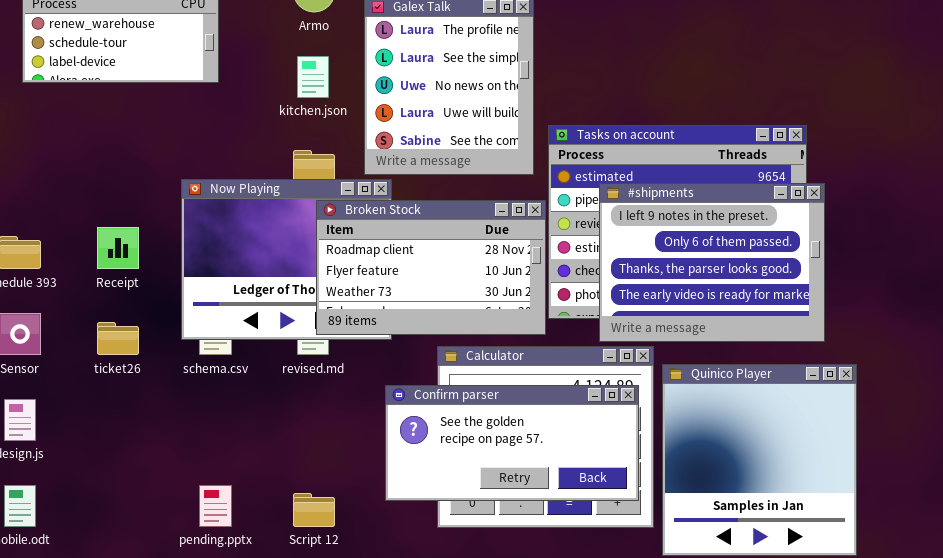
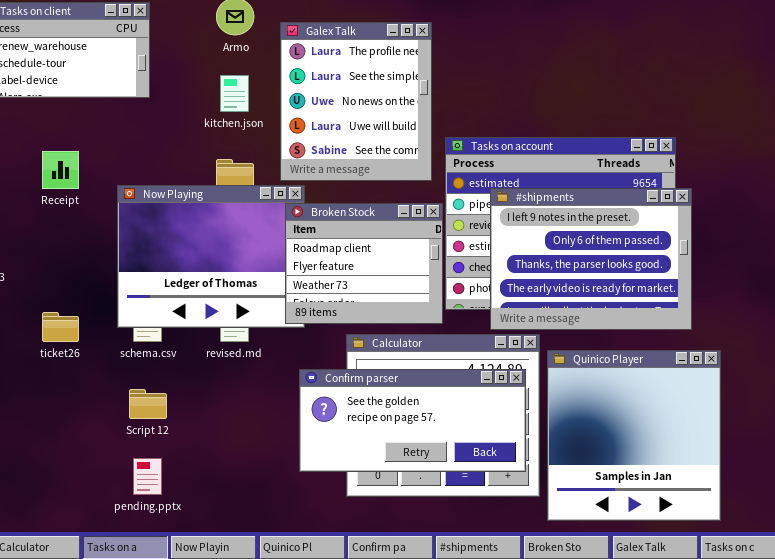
Broken Stock: [316,200,546,335] -> [285,203,443,324], resized
Receipt: [97,227,139,269] -> [42,151,79,189], moved
Script 12: [293,493,335,527] -> [129,389,167,419], moved

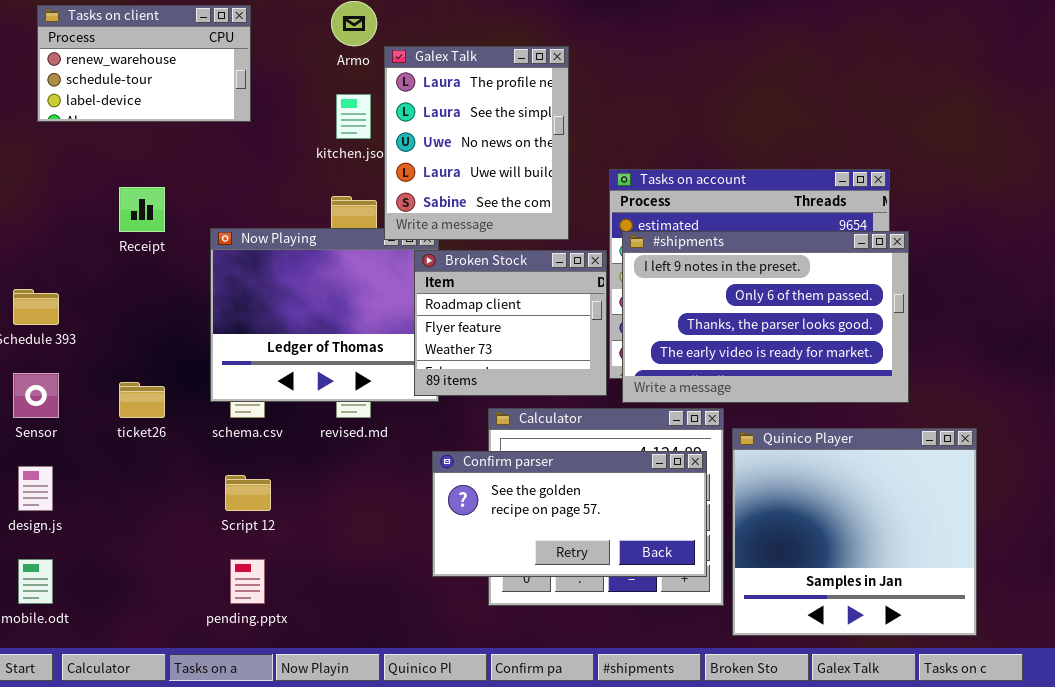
Galex Talk: [280,22,432,181] -> [384,46,569,240], moved
#shipments: [490,188,692,330] -> [622,231,909,403], resized
Quinico Player: [547,350,721,521] -> [732,428,977,636], resized

